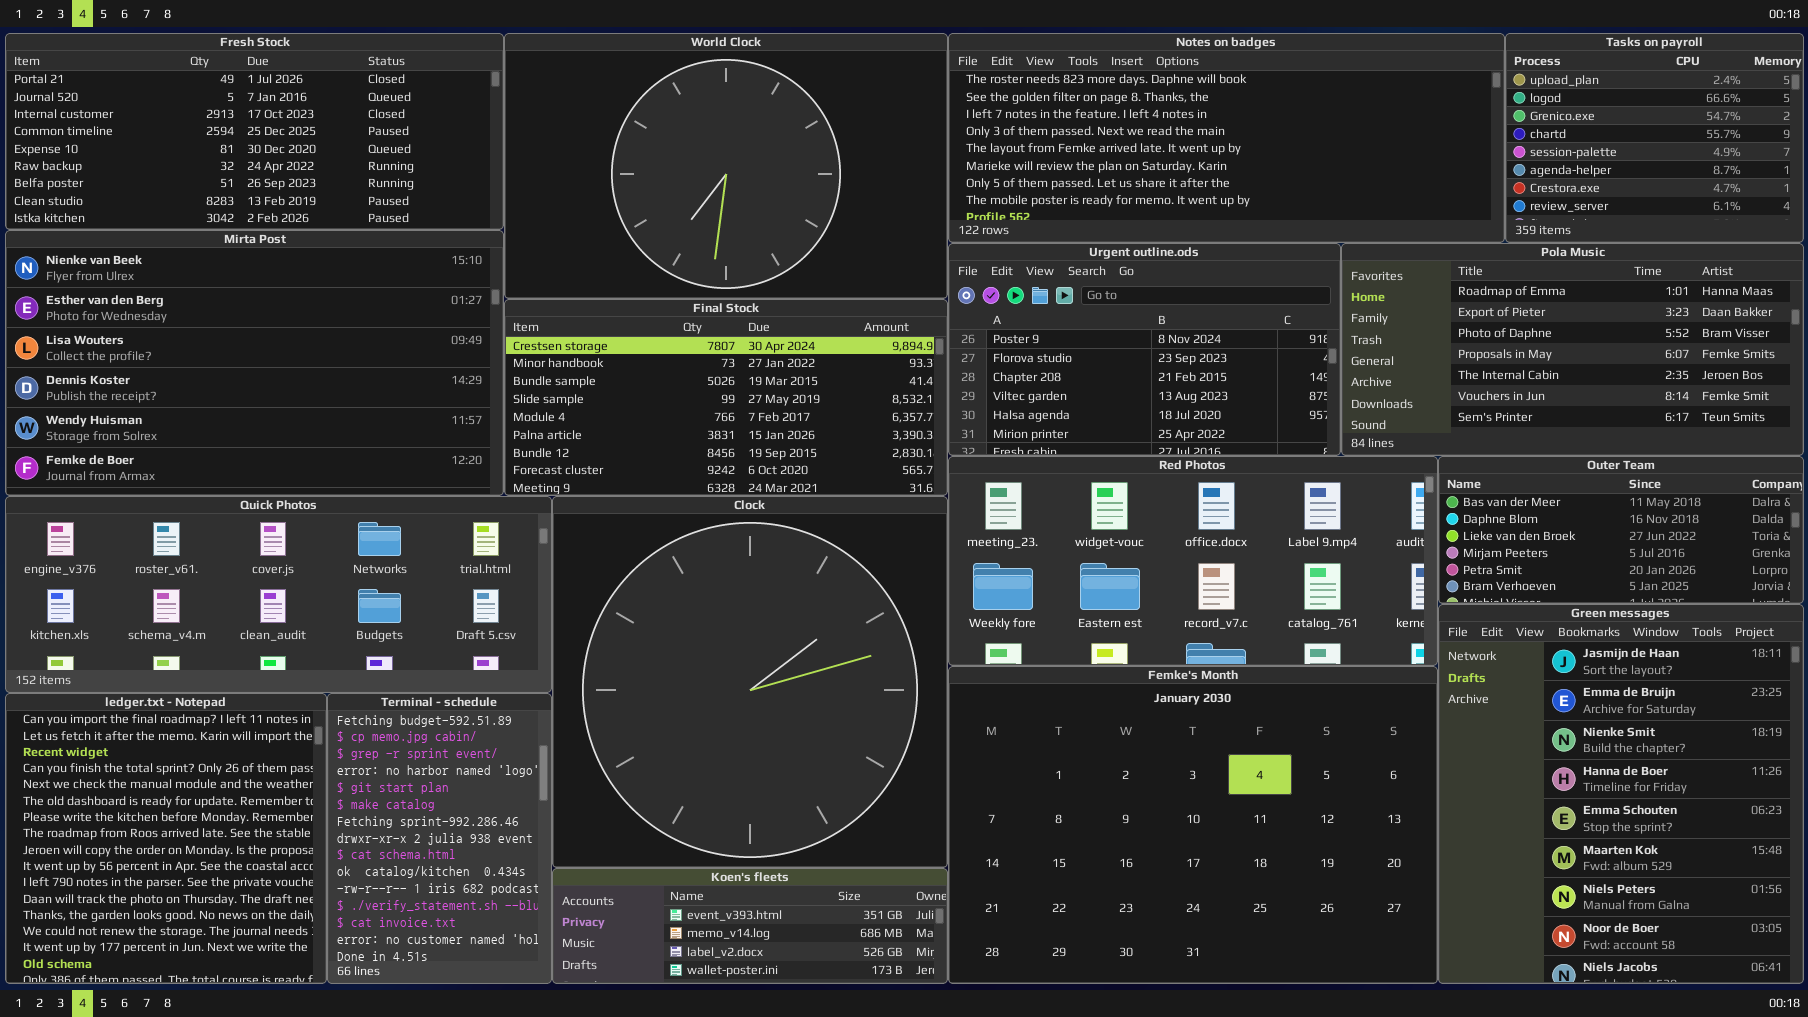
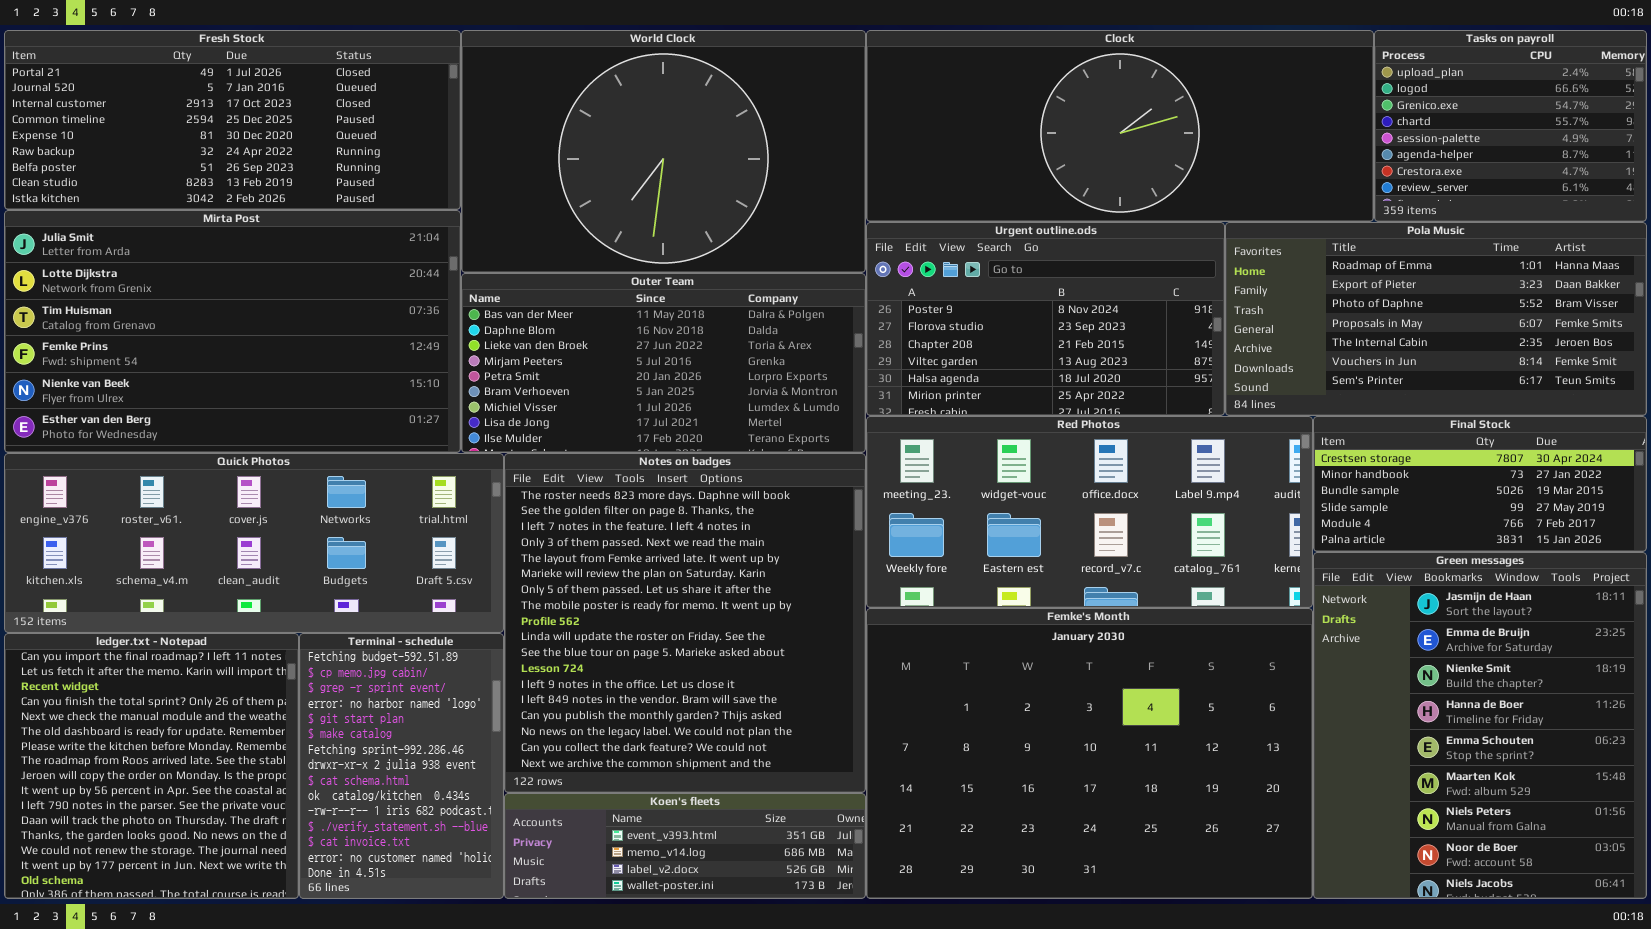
Notes on badges: [948,33,1505,243] -> [504,453,866,793], moved, resized
Mirta Post: [5,230,504,496] -> [4,210,461,453], scrolled up 4 rows
Final Stock: [504,299,948,496] -> [1313,416,1647,552], moved, resized
Outer Team: [1438,456,1804,604] -> [461,273,866,453], moved, resized
Clock: [552,496,948,868] -> [866,30,1374,222], moved, resized

